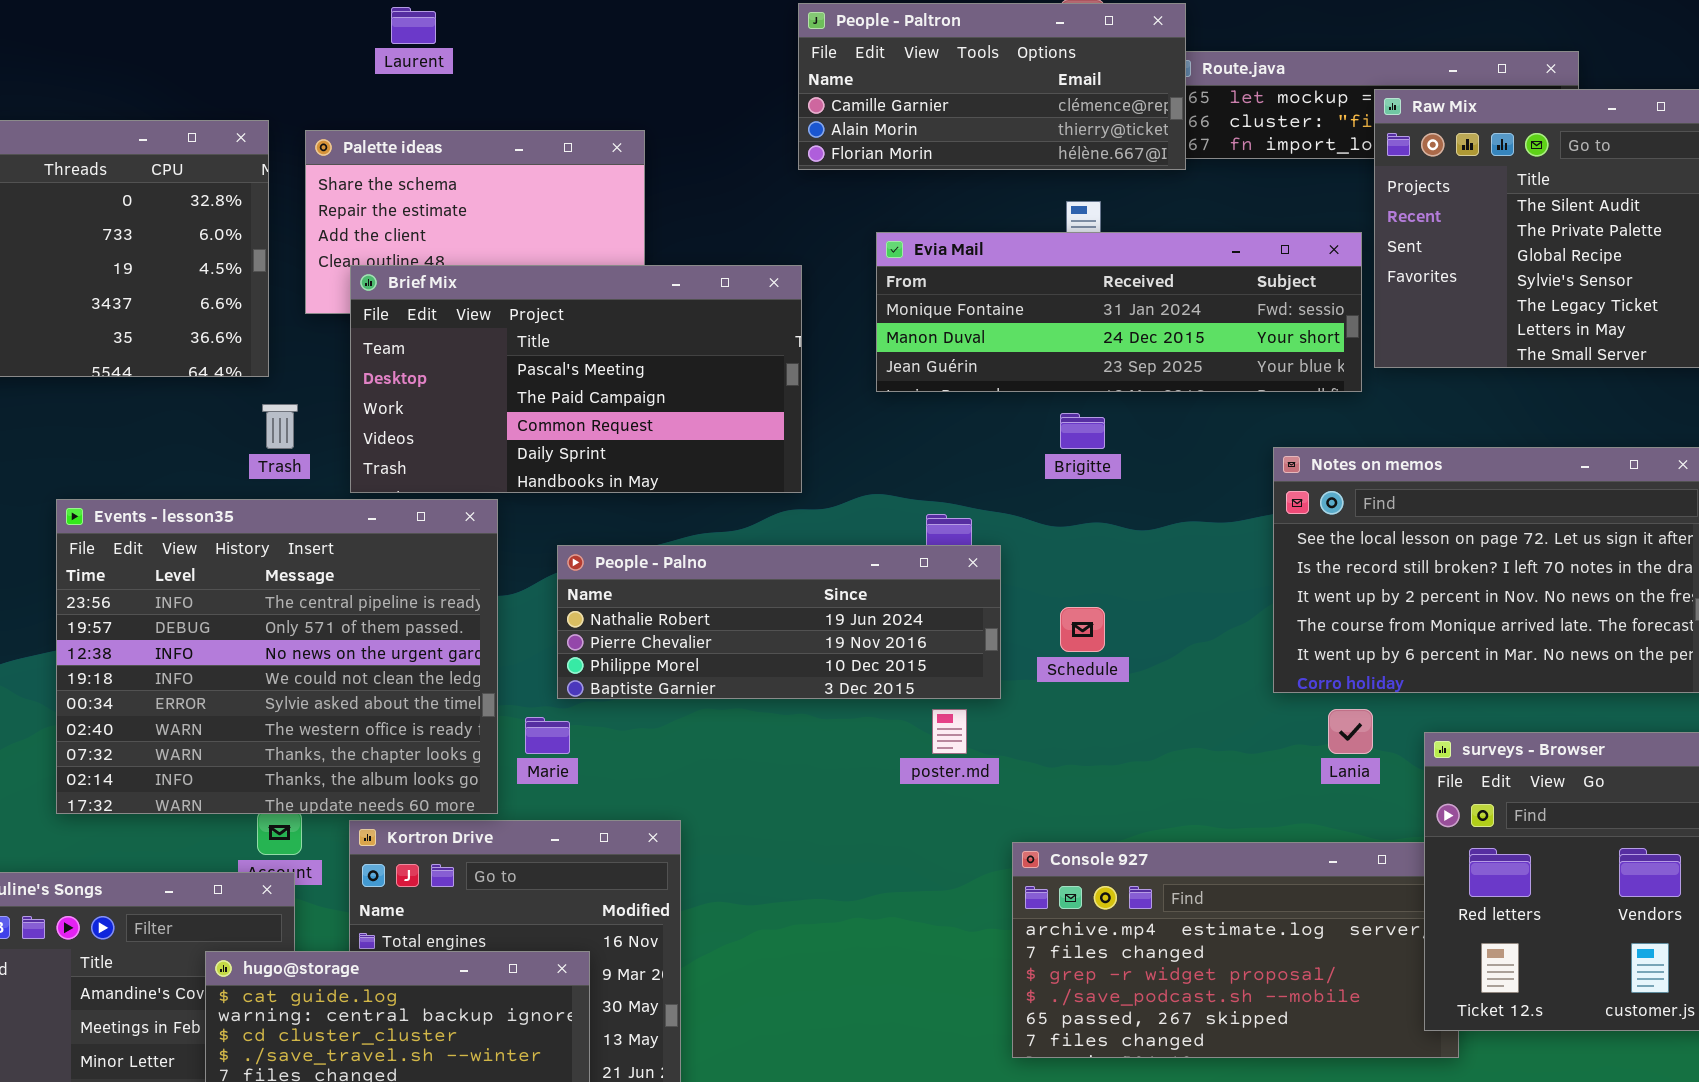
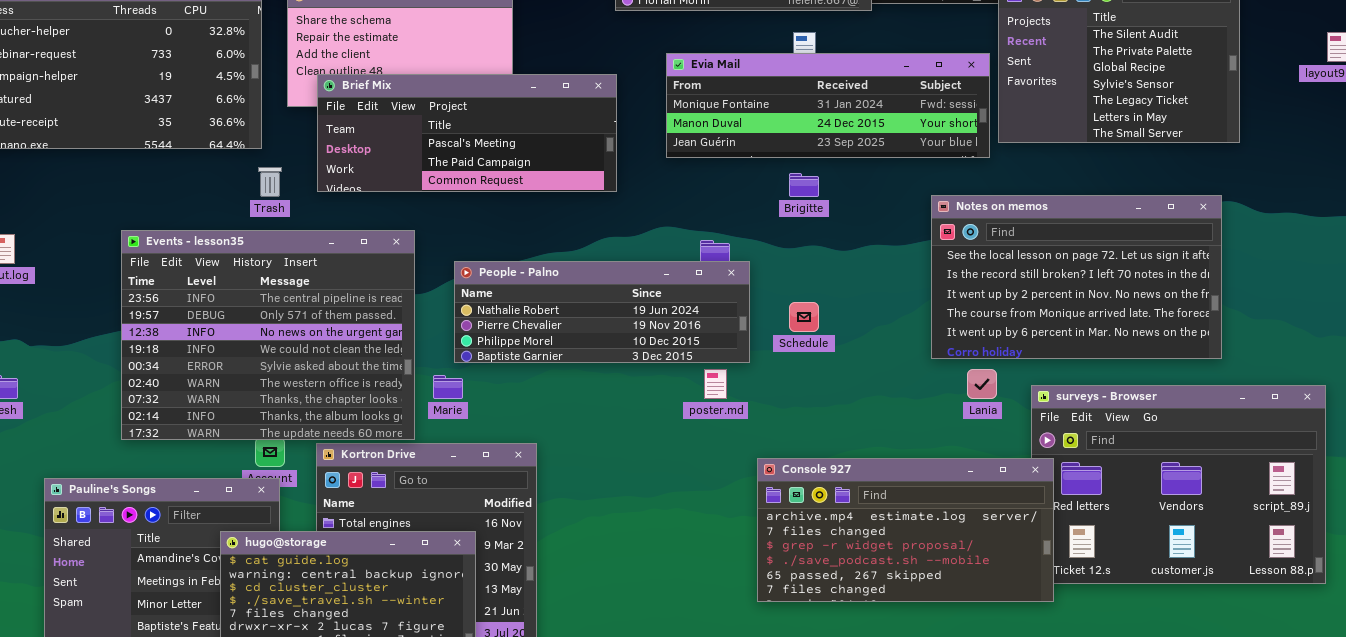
Brief Mix: [350,265,802,493] -> [317,74,617,192], resized
Console 927: [1012,842,1459,1058] -> [757,458,1054,602], raised

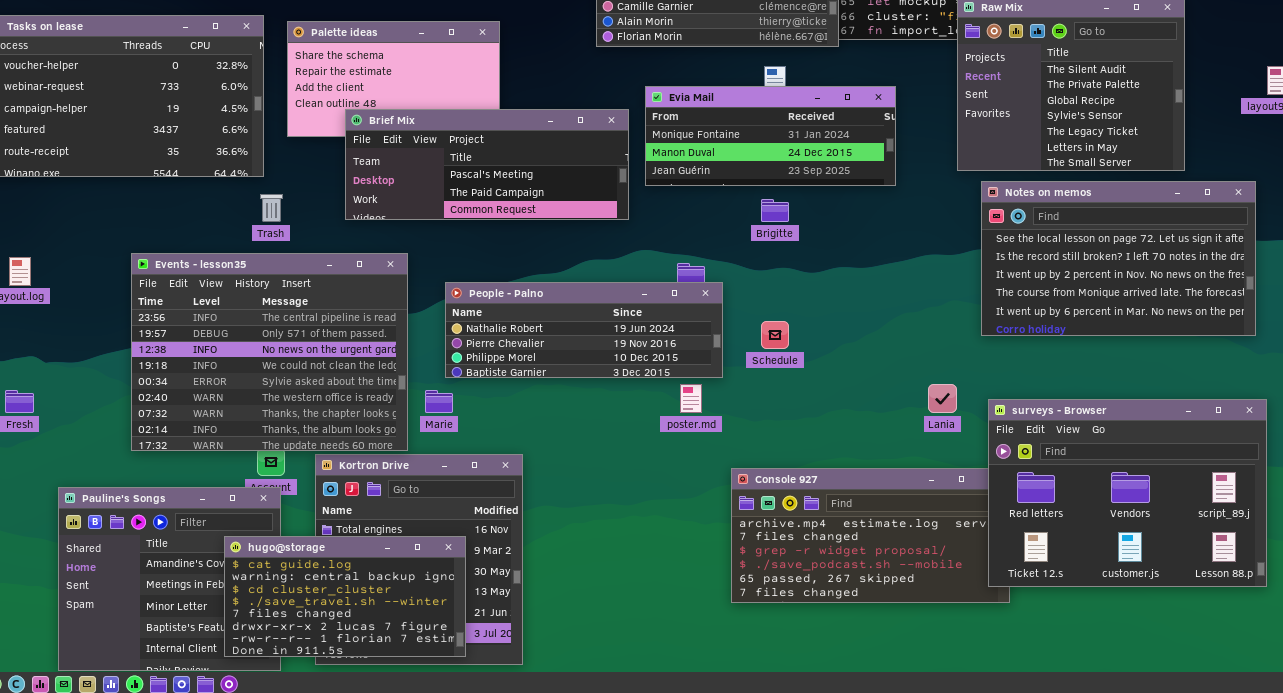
Evia Mail: [666,53,990,158] -> [645,86,896,186], resized
Brief Mix: [317,74,617,192] -> [345,109,629,220], moved
Notes on memos: [931,195,1222,359] -> [981,181,1256,336], moved
surveys - Browser: [1031,385,1326,584] -> [988,399,1267,587], raised

